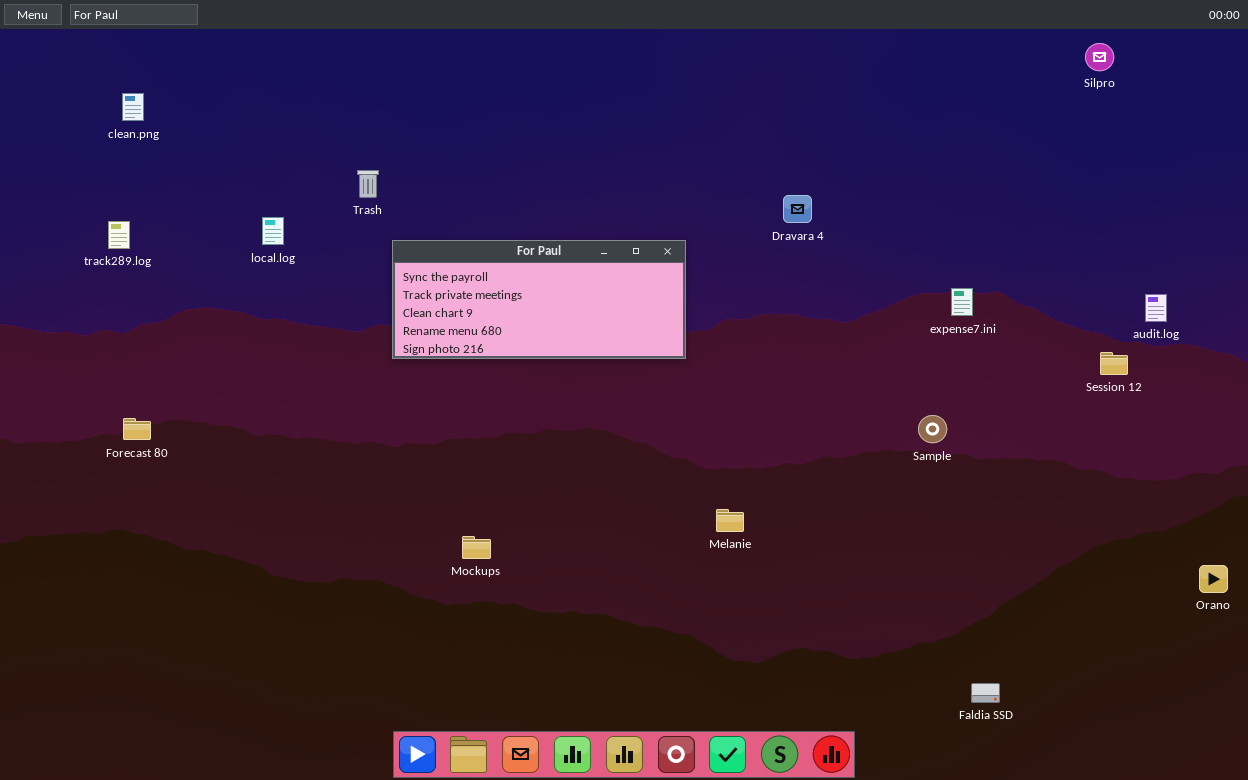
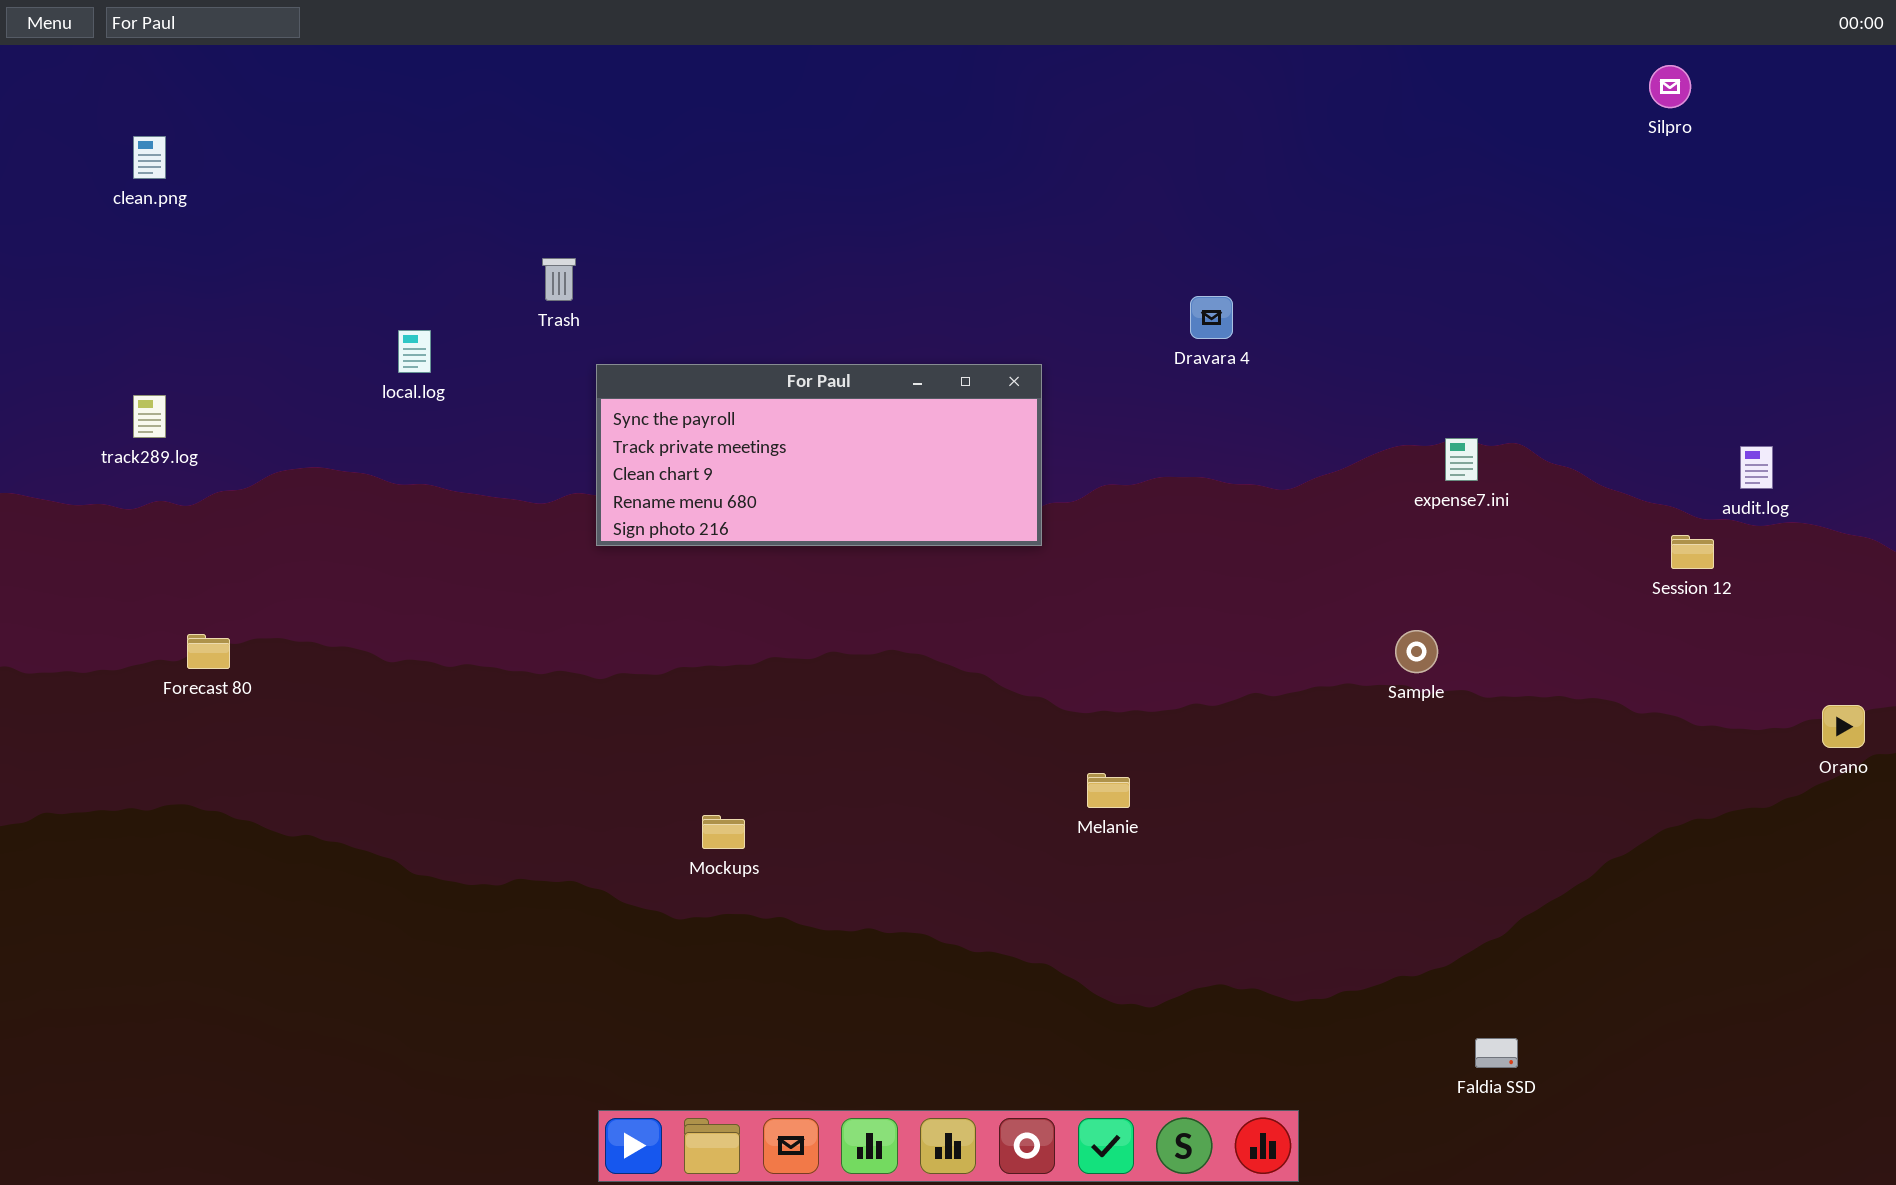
clean.png: [122,93,144,121] -> [133,136,166,179], moved
track289.log: [108,221,130,249] -> [133,395,166,438], moved
Orano: [1199,565,1228,593] -> [1822,705,1865,748], moved

